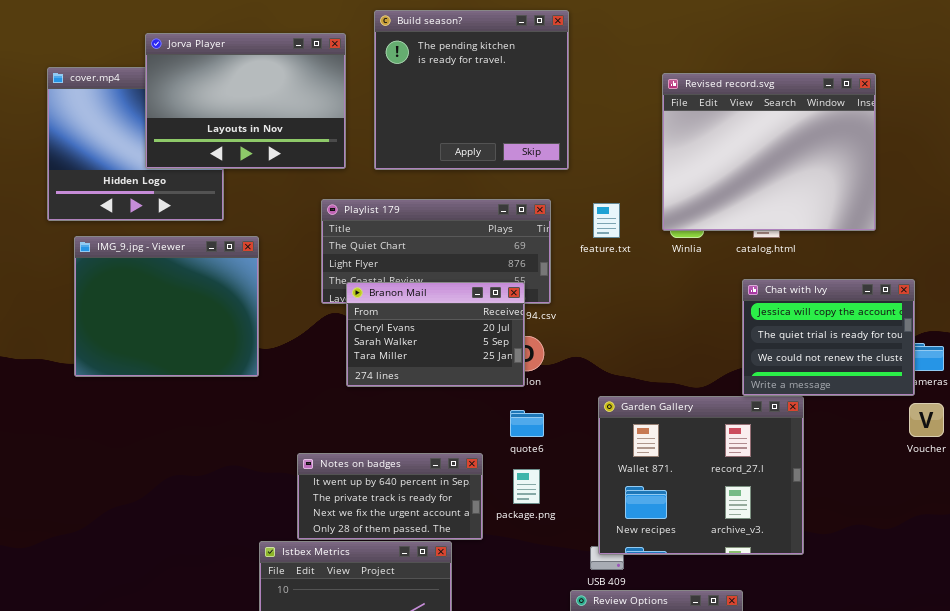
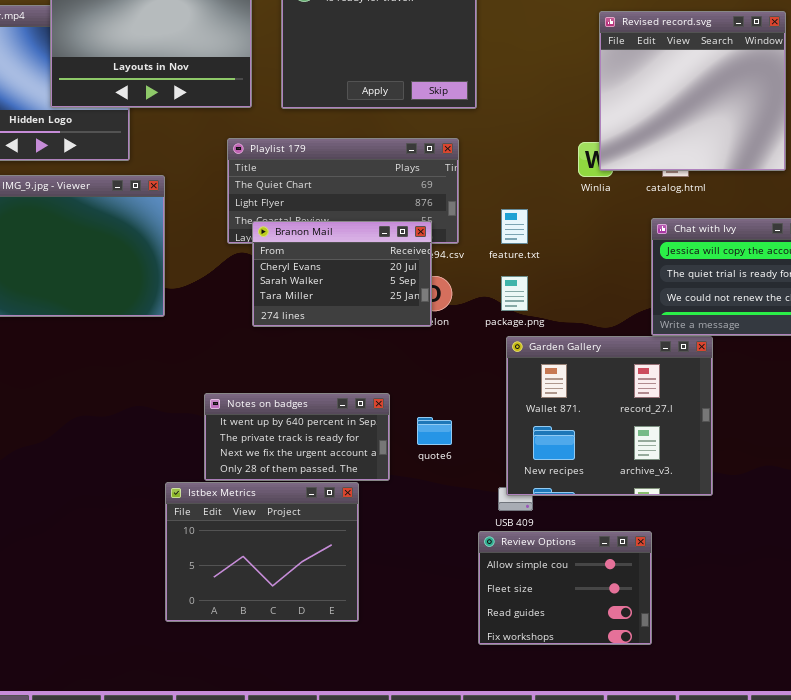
Revised record.svg: [662,73,876,231] -> [599,11,786,171], resized
feature.txt: [593,203,620,238] -> [501,209,528,244], moved
quote6: [510,410,544,437] -> [417,417,452,445], moved
package.png: [513,469,540,504] -> [501,276,528,311], moved

